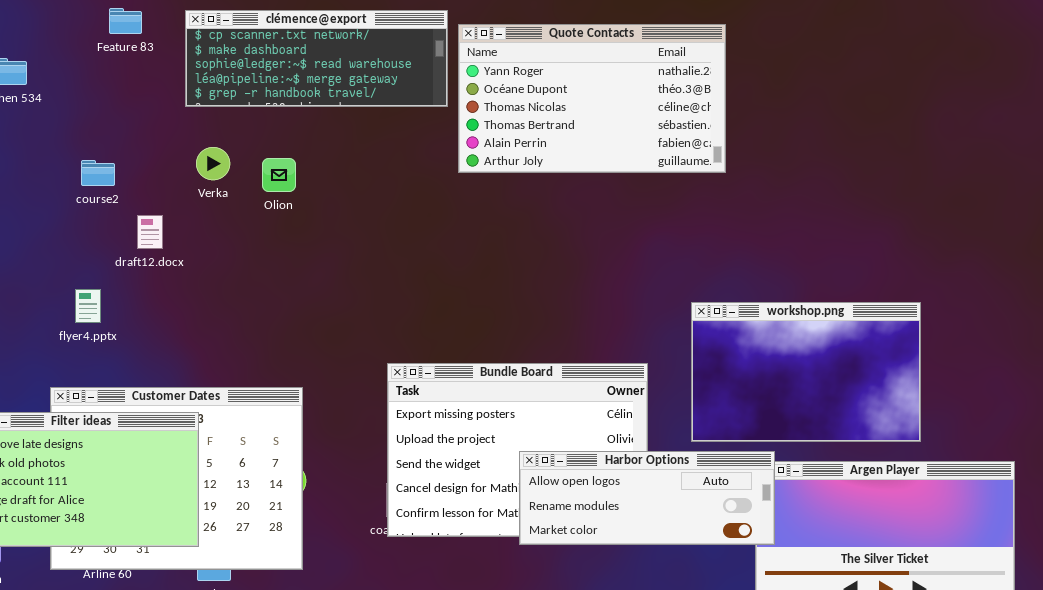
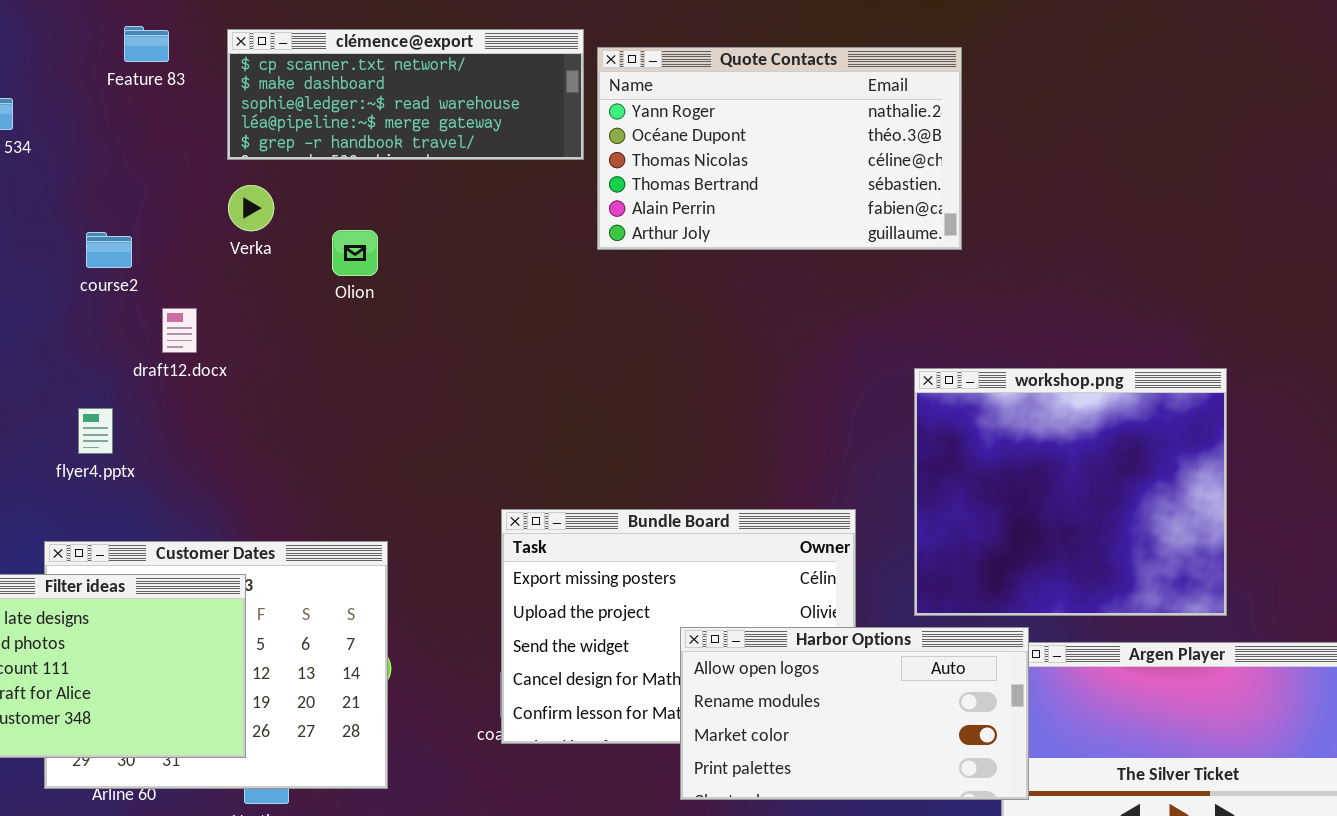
Verka: [196,147,230,180] -> [228,185,274,231], moved
workshop.png: [691,302,921,442] -> [914,368,1227,616], resized
Harbor Options: [519,451,775,545] -> [680,627,1029,800], resized

